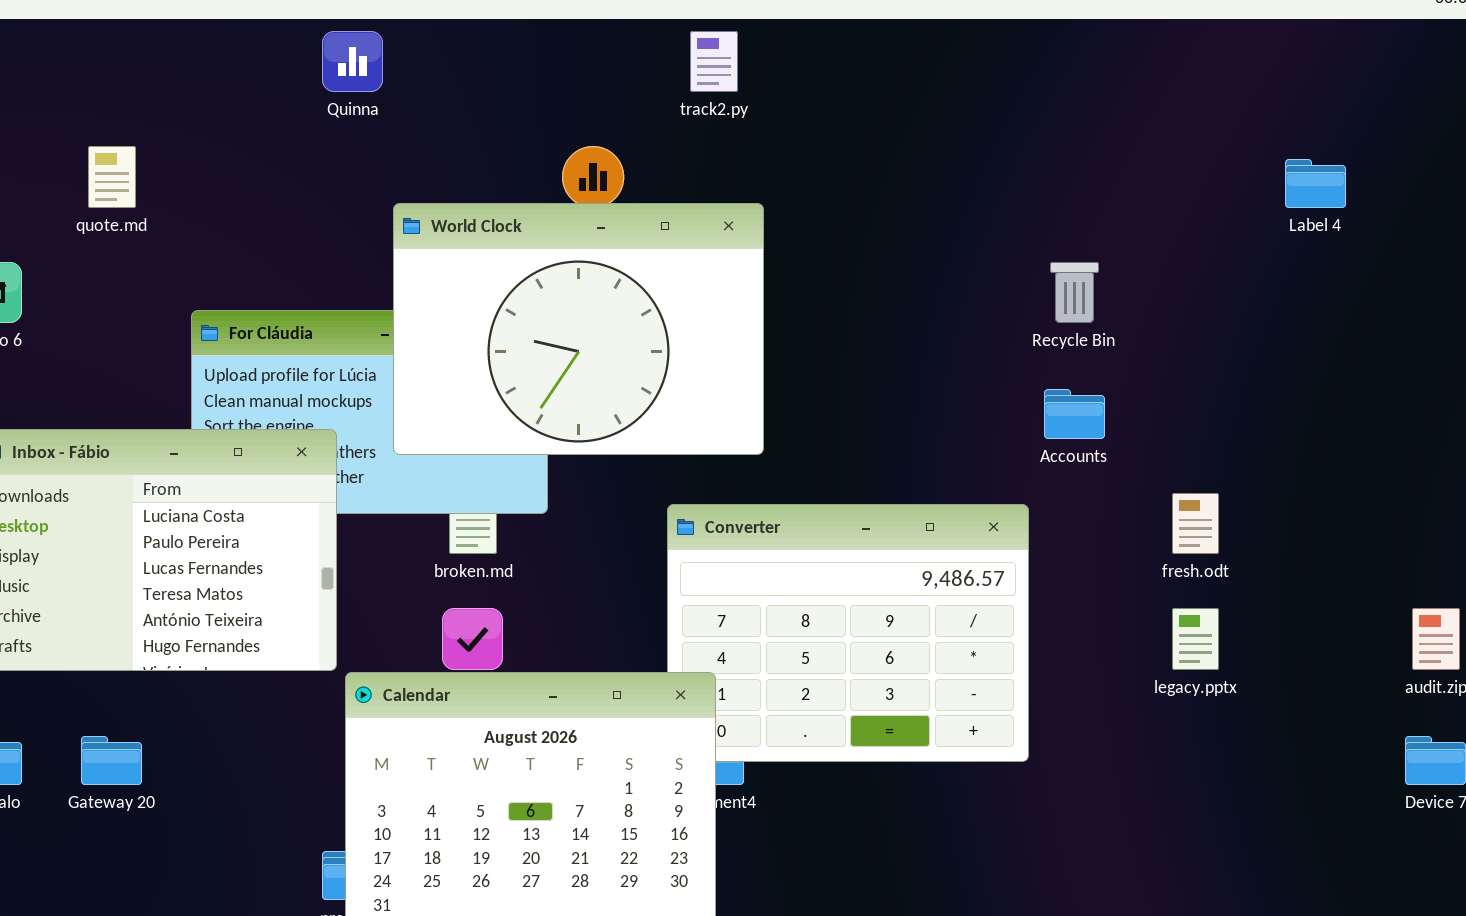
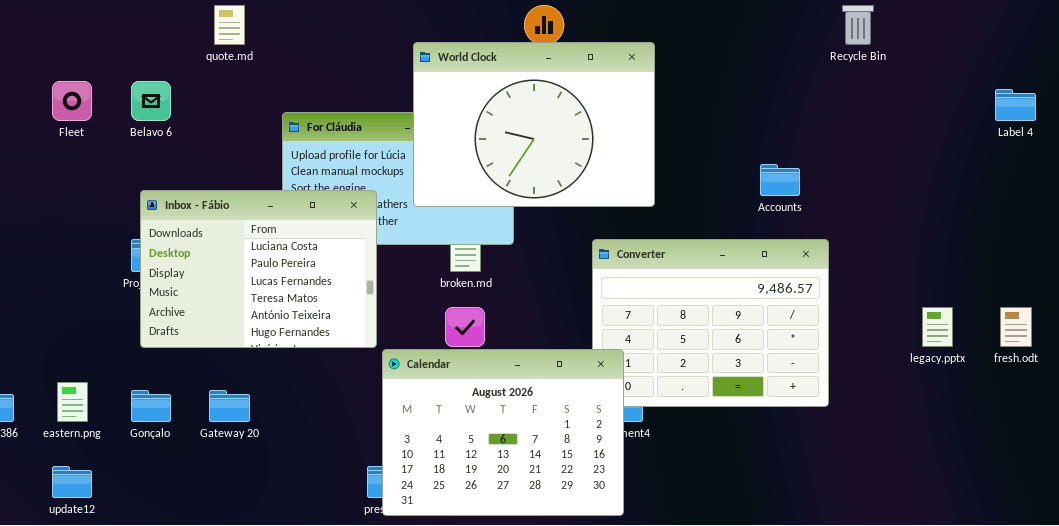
Label 4: [1285,159,1346,208] -> [995,89,1036,121], moved
Recycle Bin: [1050,262,1099,323] -> [842,5,874,45], moved
Accounts: [1044,389,1105,439] -> [760,164,800,196], moved
fresh.odt: [1172,493,1219,554] -> [1000,307,1032,347], moved

